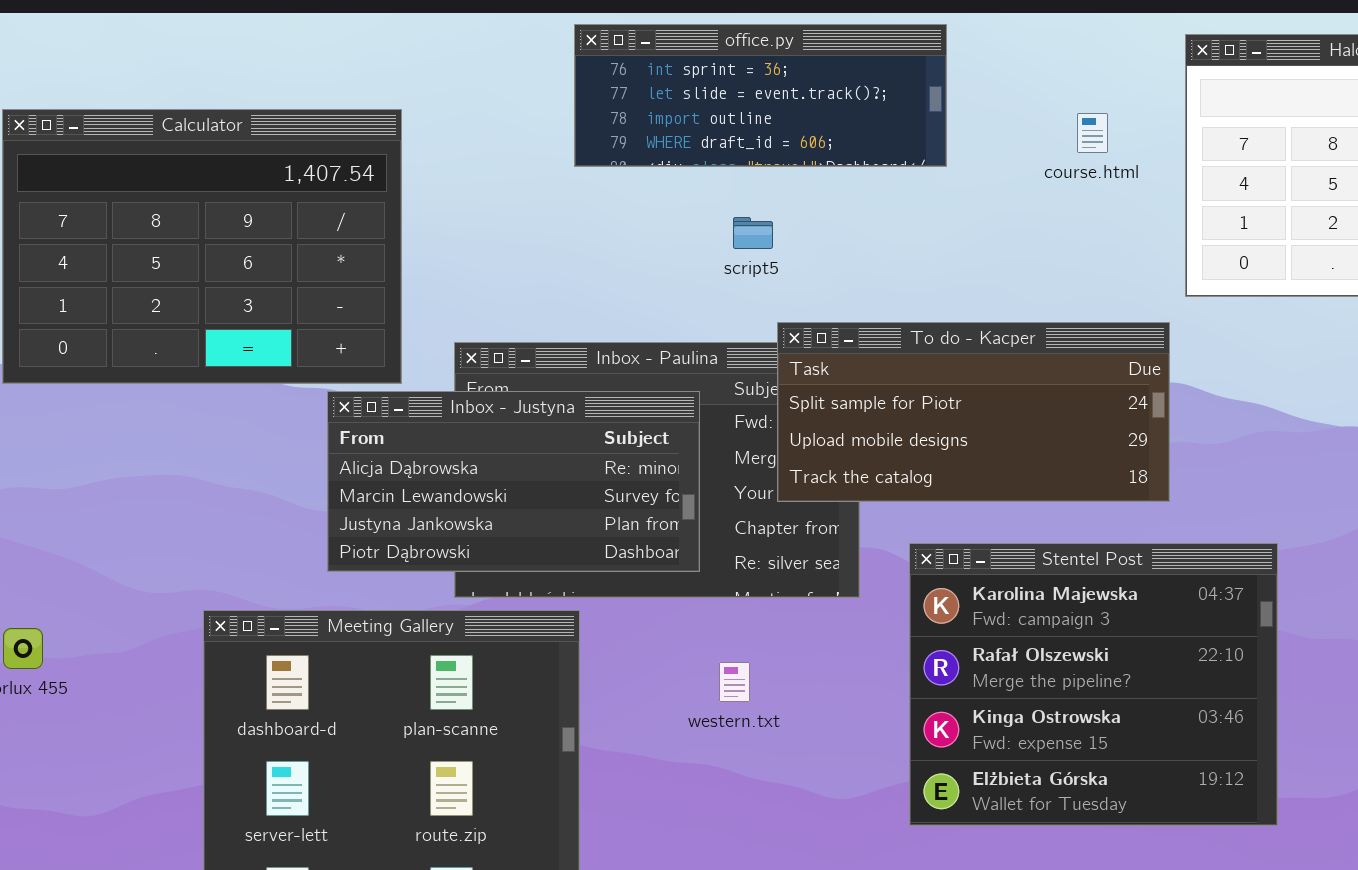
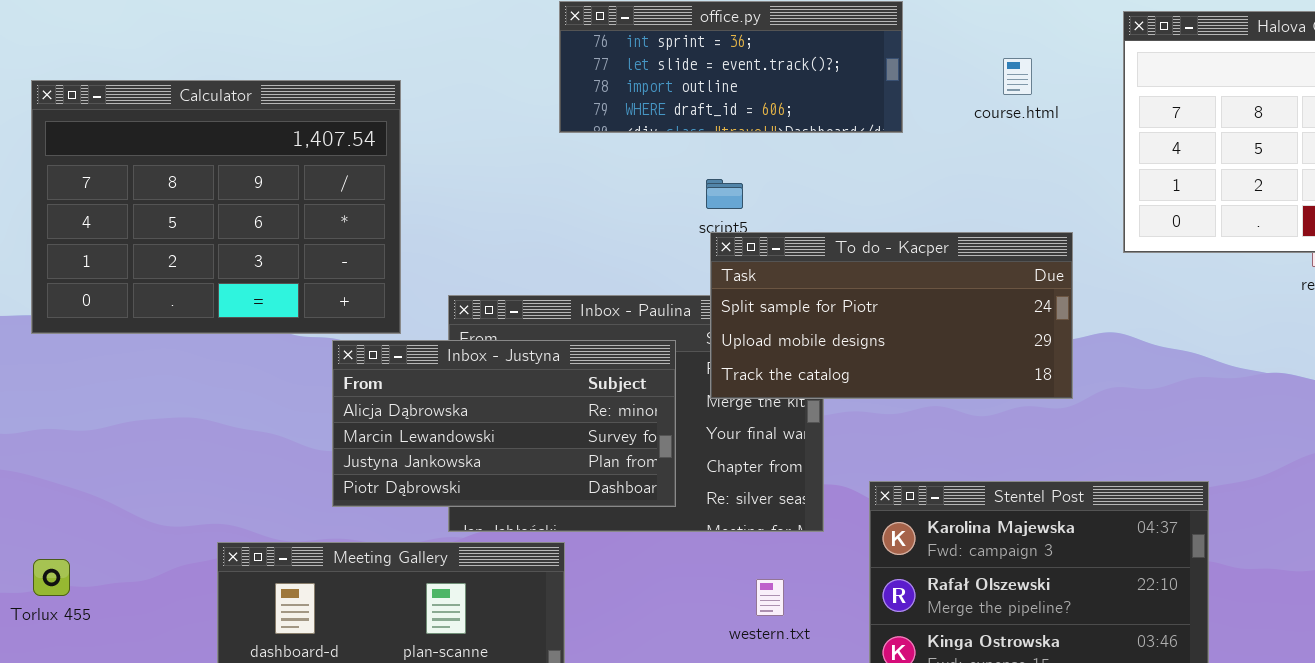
course.html: [1077,113,1108,153] -> [1003,58,1032,95], moved
To do - Kacper: [777,322,1170,502] -> [710,232,1073,399], moved
western.txt: [719,662,750,702] -> [756,579,784,616], moved

